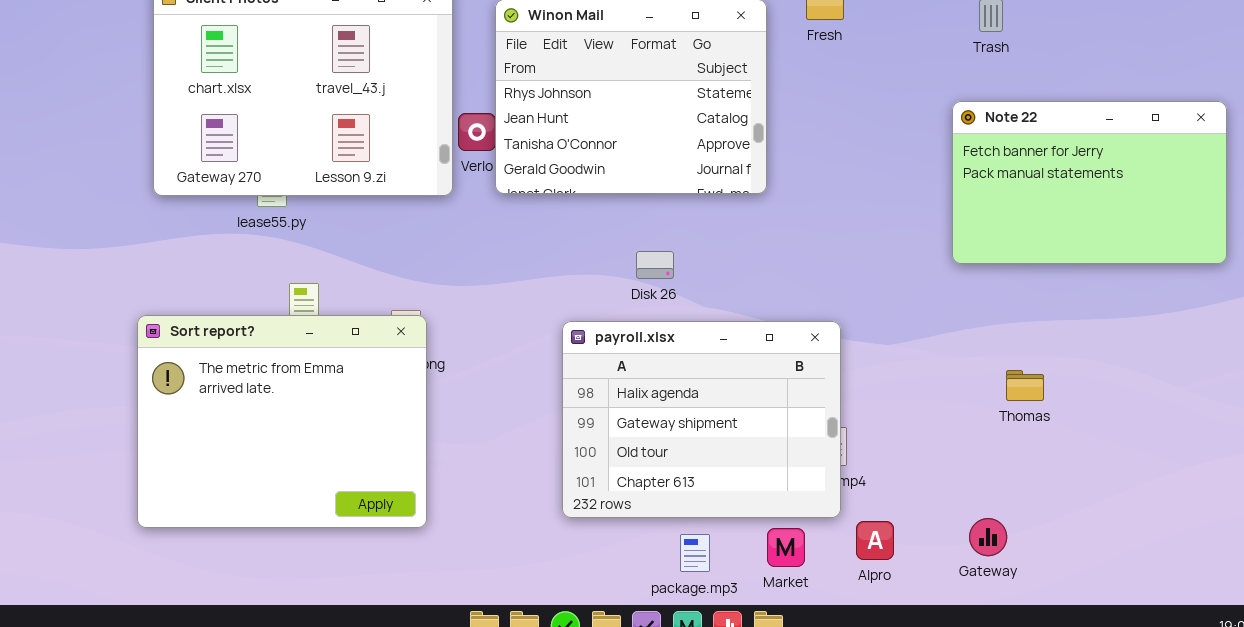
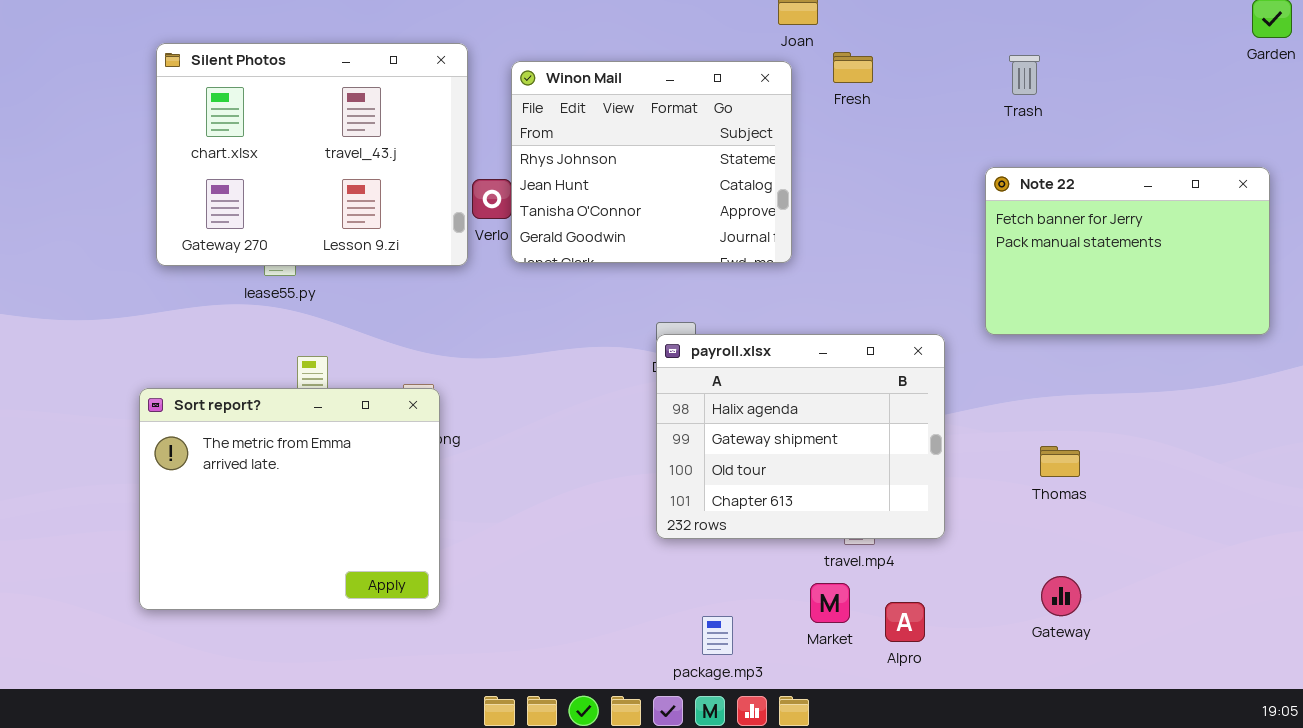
payroll.xlsx: [562,321,841,518] -> [656,334,945,539], moved
Gateway: [969,518,1007,556] -> [1041,576,1081,616], moved
Market: [767,528,805,567] -> [810,583,850,623], moved

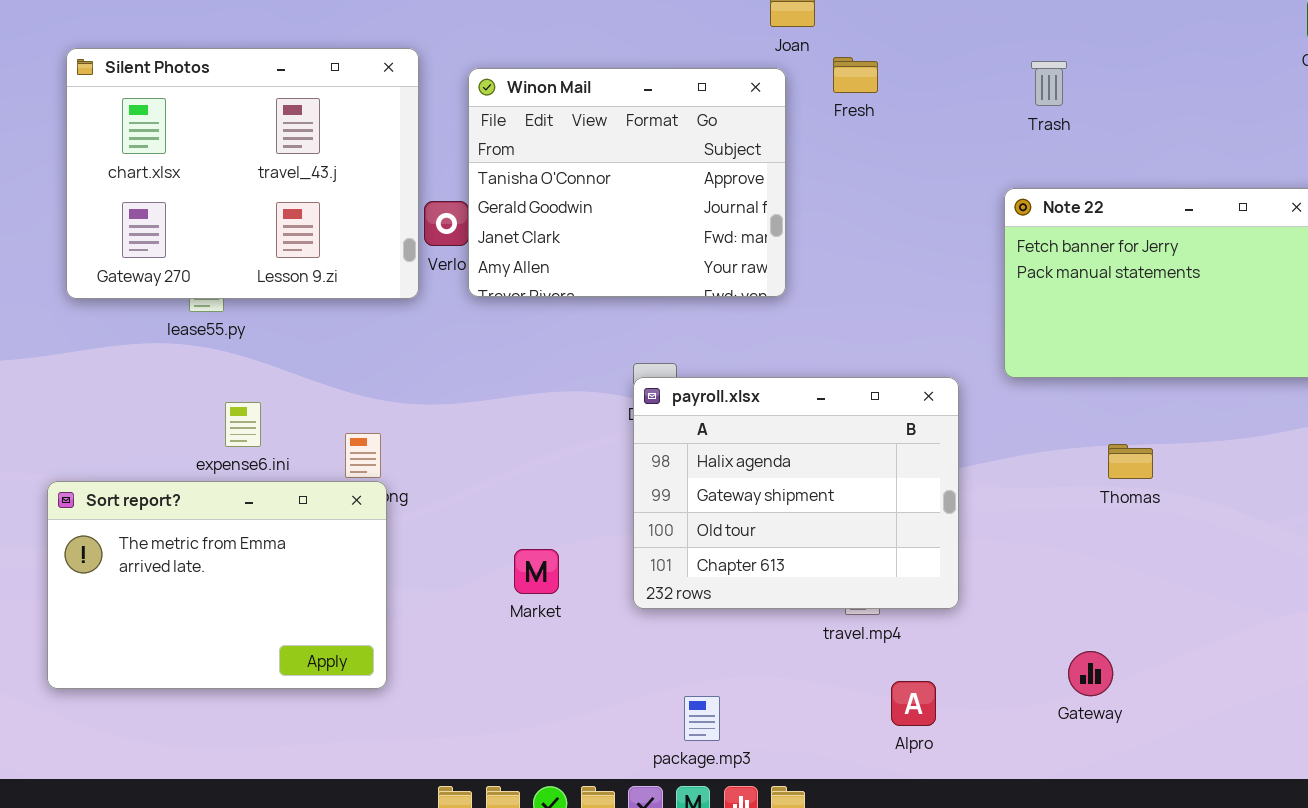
Winon Mail: [511,61,792,263] -> [468,68,786,297], scrolled down 2 rows
Sort report?: [139,388,440,610] -> [47,481,387,689], resized
Thomas: [1040,446,1080,477] -> [1108,444,1153,479], moved
Market: [810,583,850,623] -> [514,549,559,594], moved

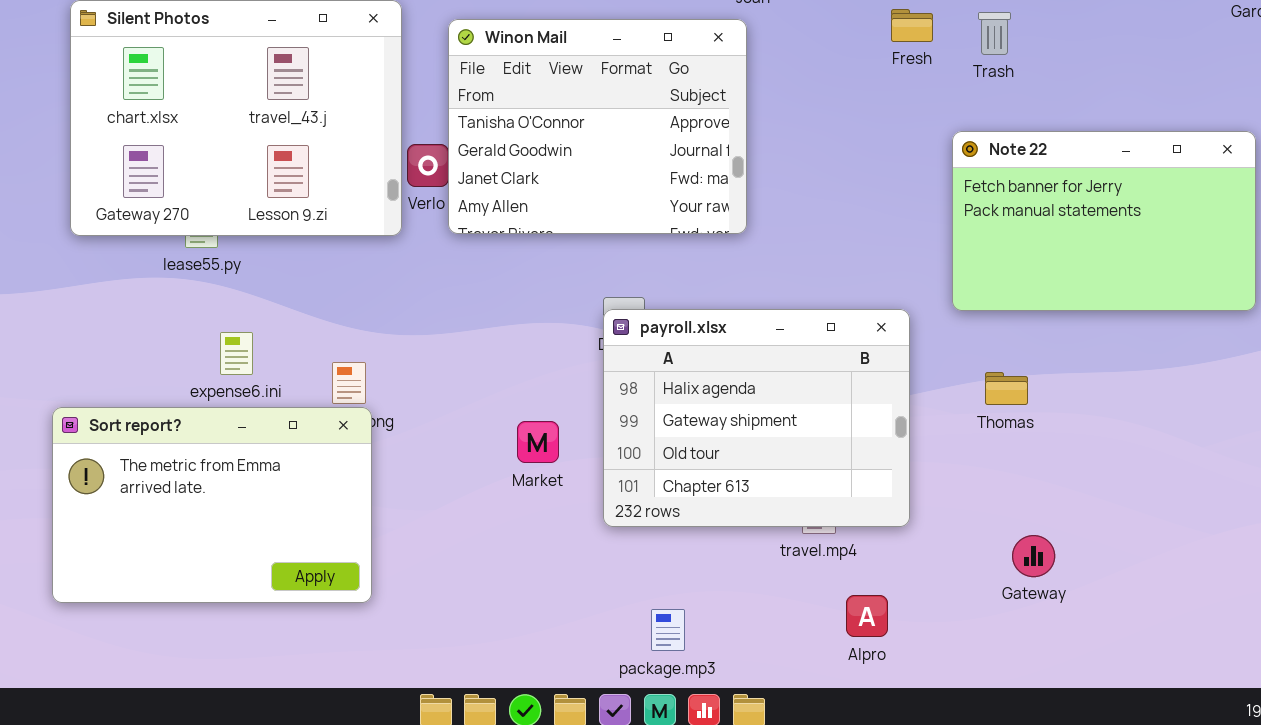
Fresh: [833,57,878,93] -> [891,9,933,42], moved
Thomas: [1108,444,1153,479] -> [985,372,1028,405], moved
Market: [514,549,559,594] -> [517,421,559,463], moved
Gateway: [1068,651,1113,696] -> [1012,535,1055,577], moved

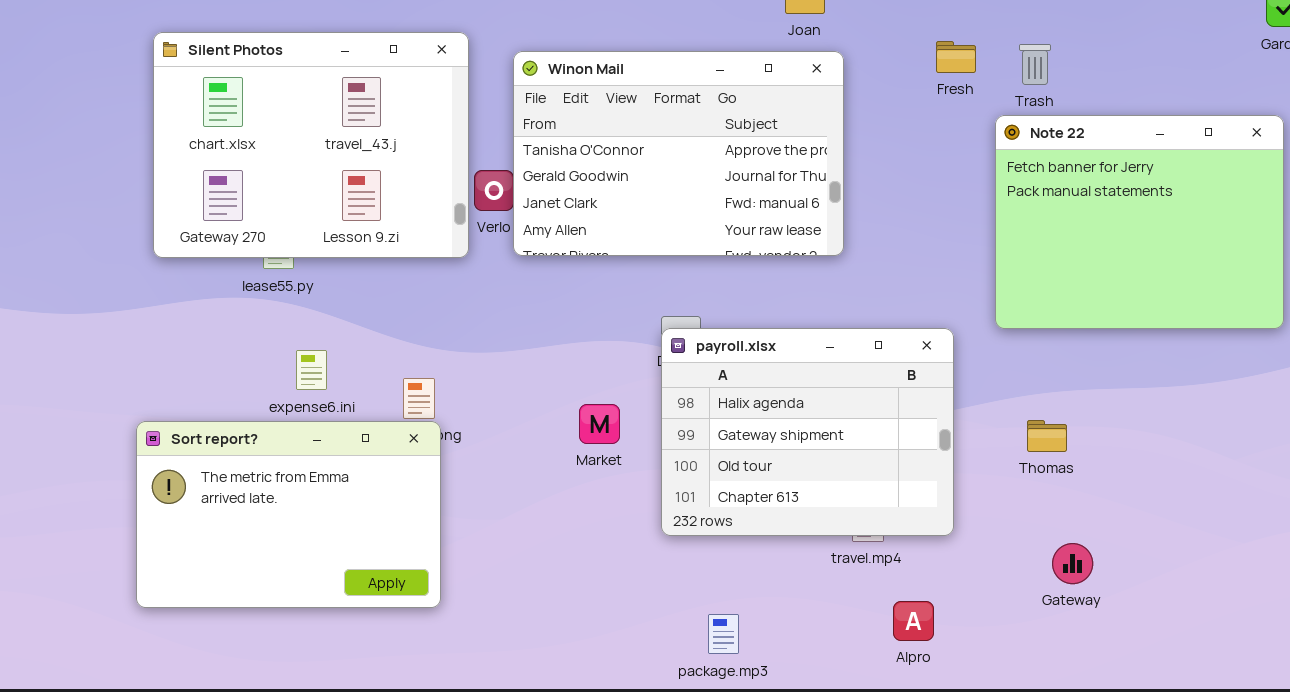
Winon Mail: [448,19,747,234] -> [513,51,844,256], resized
Note 22: [952,131,1256,311] -> [995,115,1284,329], resized
Thomas: [985,372,1028,405] -> [1027,420,1067,452], moved
Market: [517,421,559,463] -> [579,404,620,444], moved

